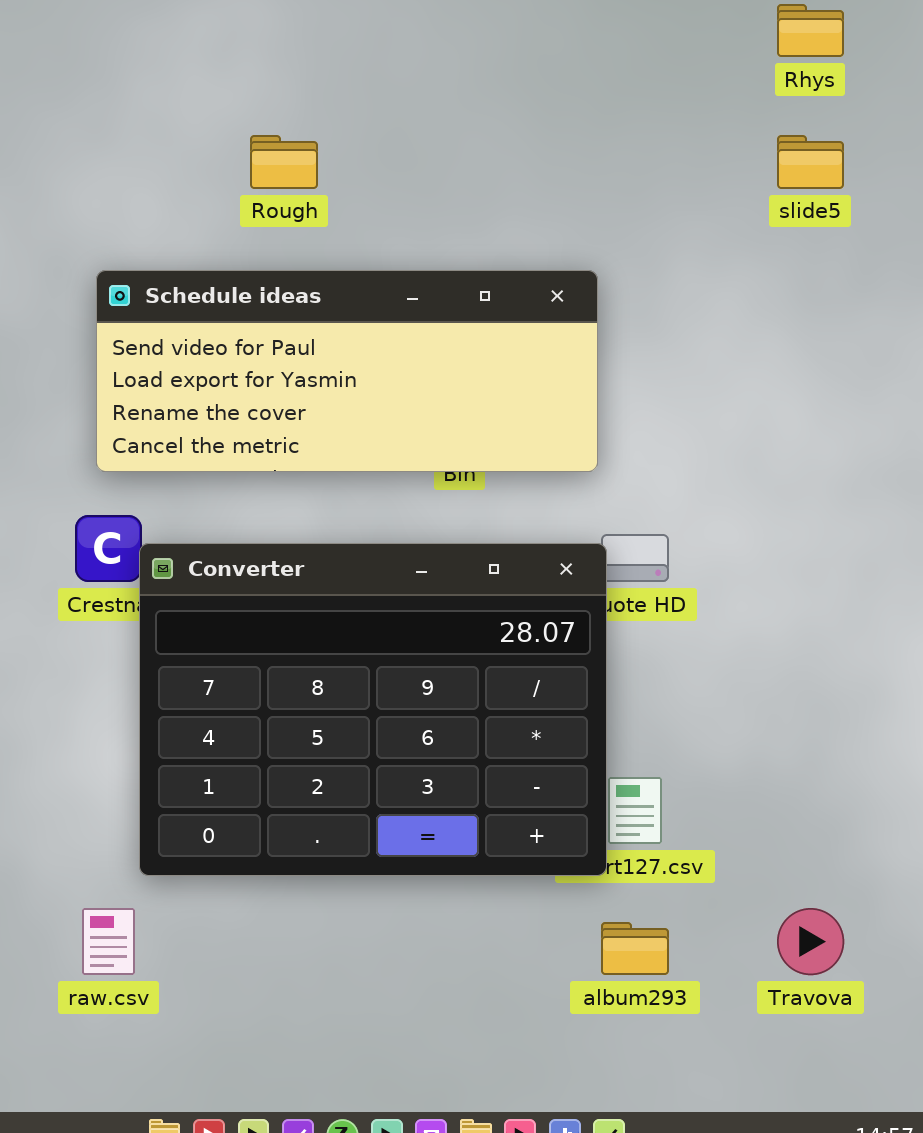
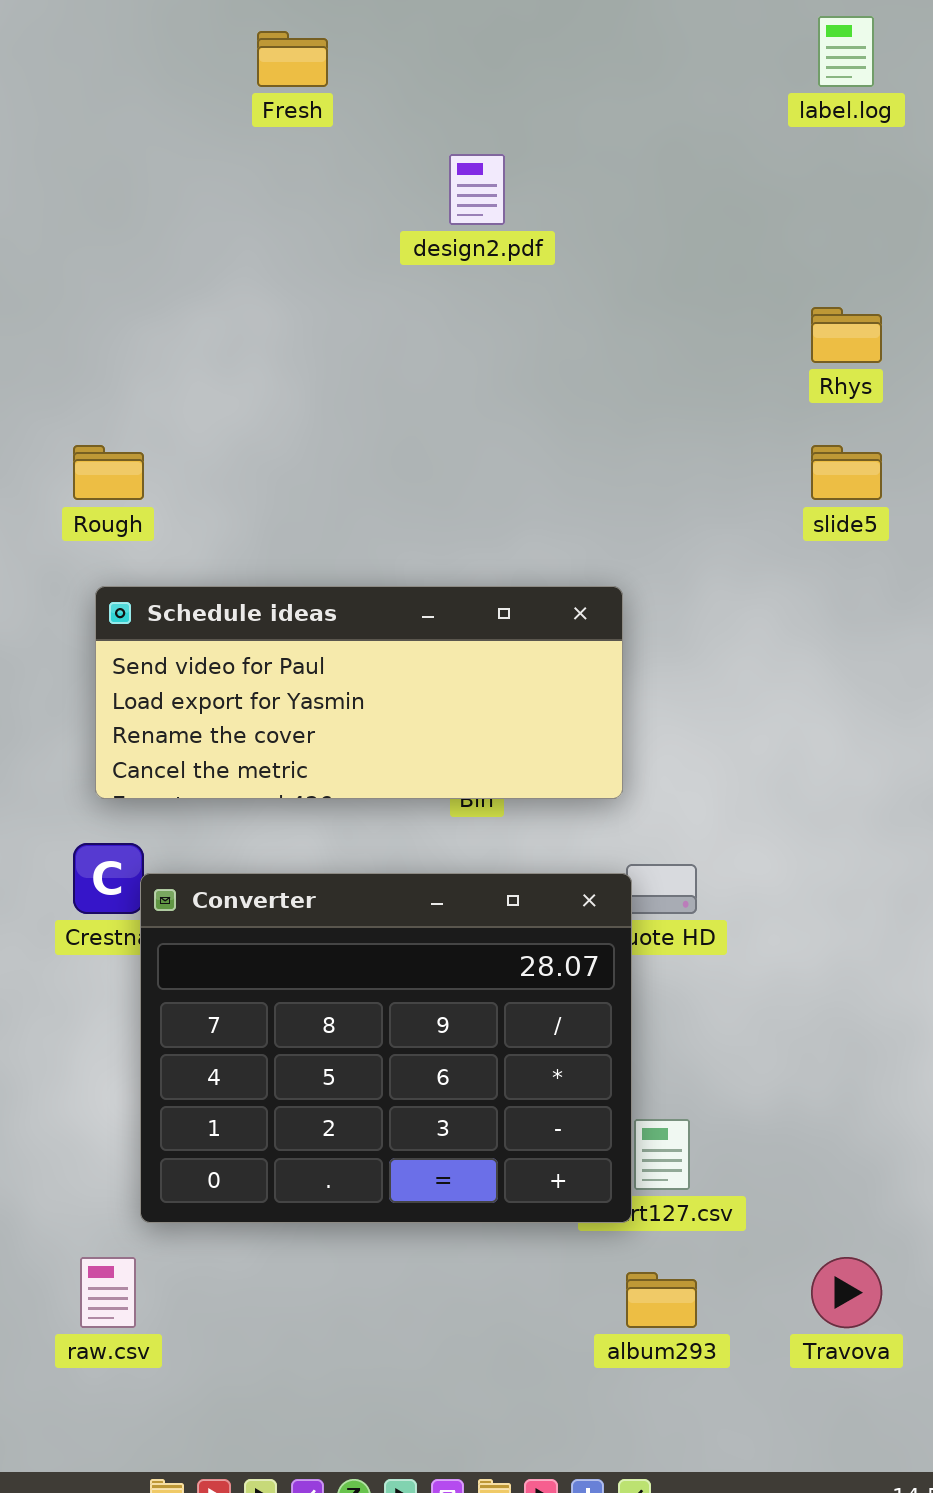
Rough: [250,135,318,189] -> [73,445,144,500], moved

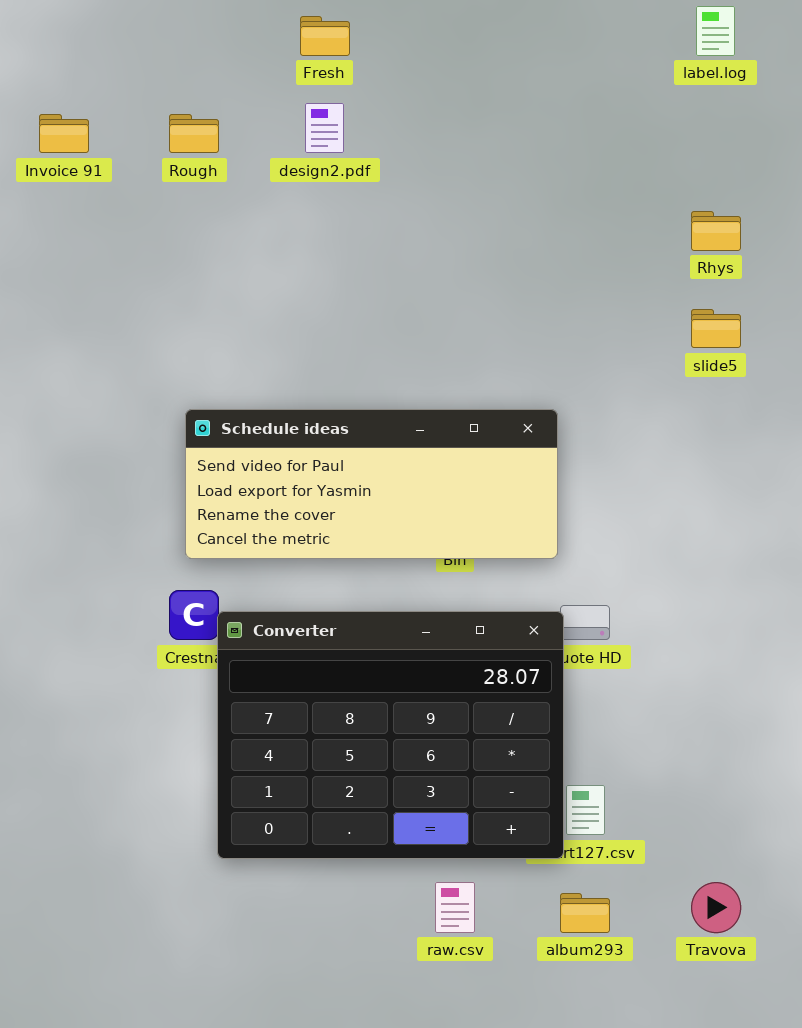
design2.pdf: [449,154,505,225] -> [305,103,344,153], moved
Rough: [73,445,144,500] -> [169,114,219,153], moved
raw.csv: [80,1257,136,1328] -> [435,882,475,933], moved

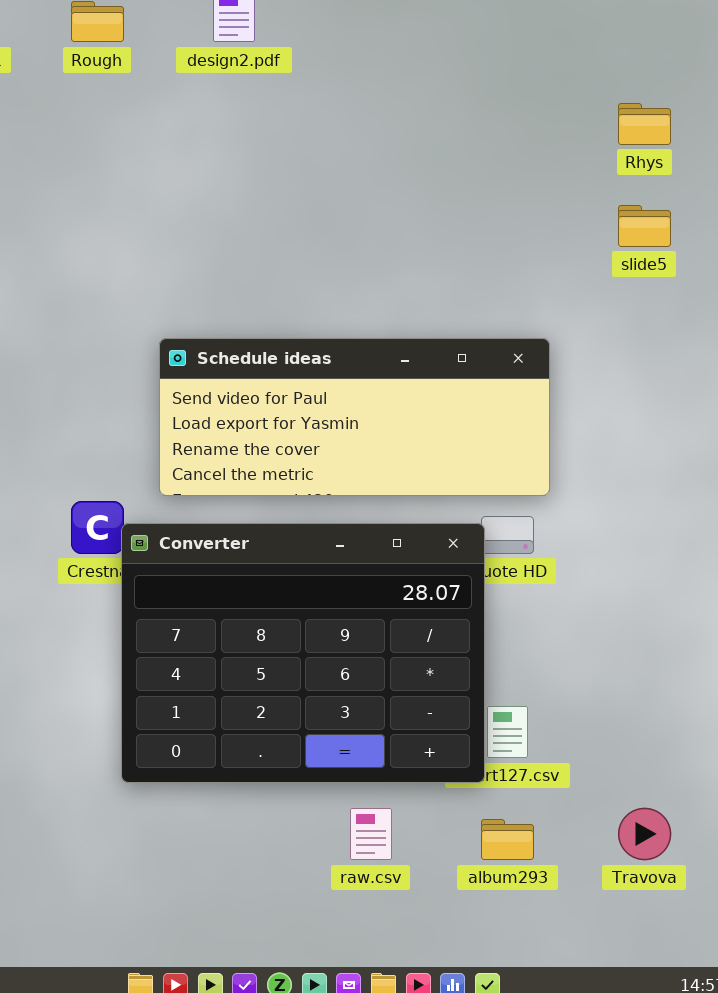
Schedule ideas: [185,409,558,559] -> [159,338,550,496], moved

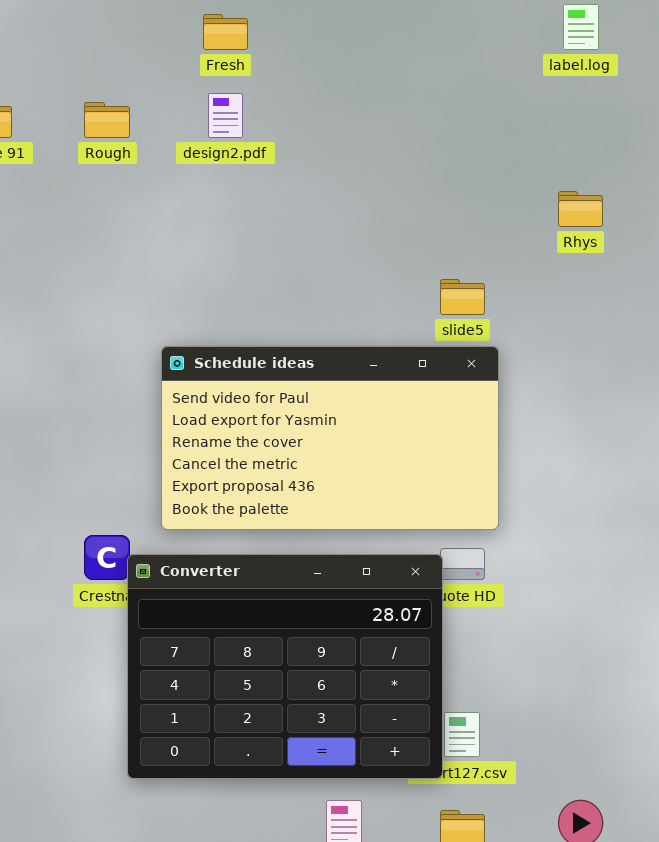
slide5: [618,205,671,247] -> [440,279,485,315], moved
Schedule ideas: [159,338,550,496] -> [161,346,499,530], resized

